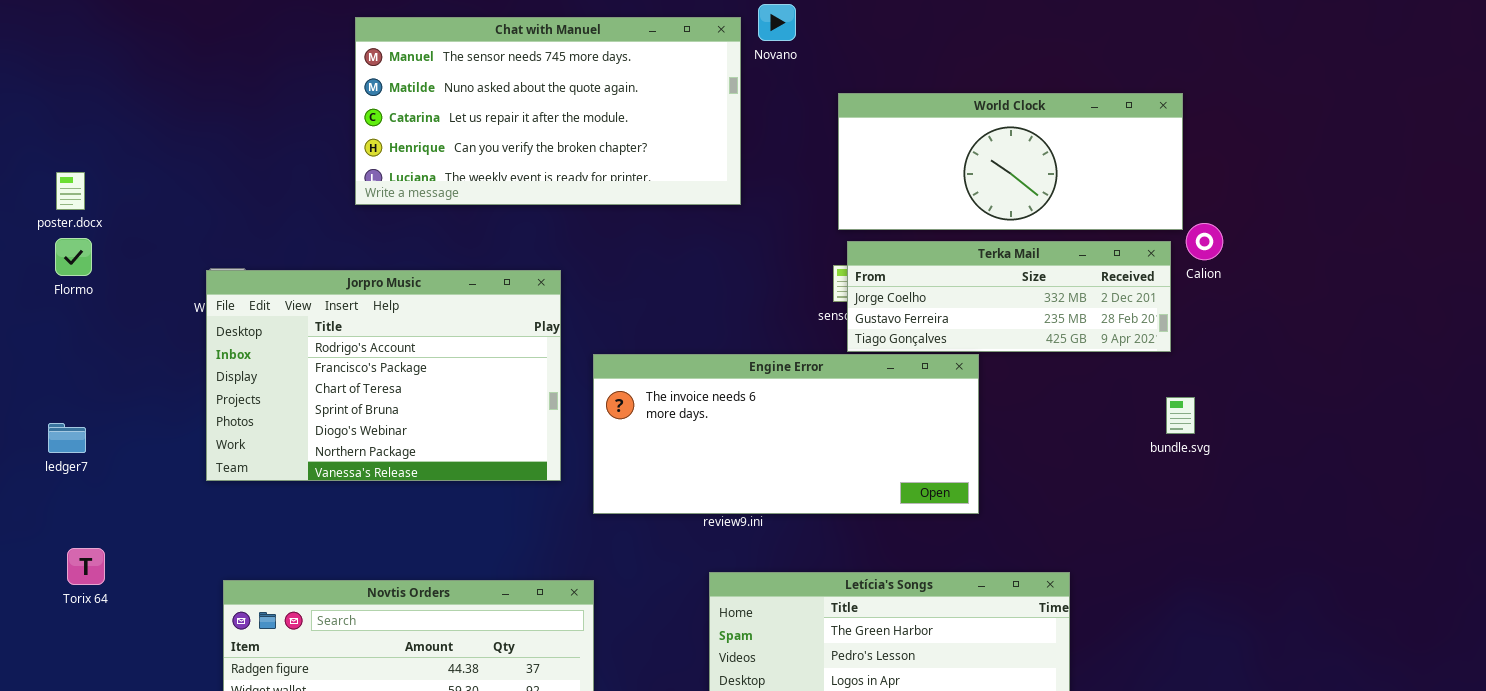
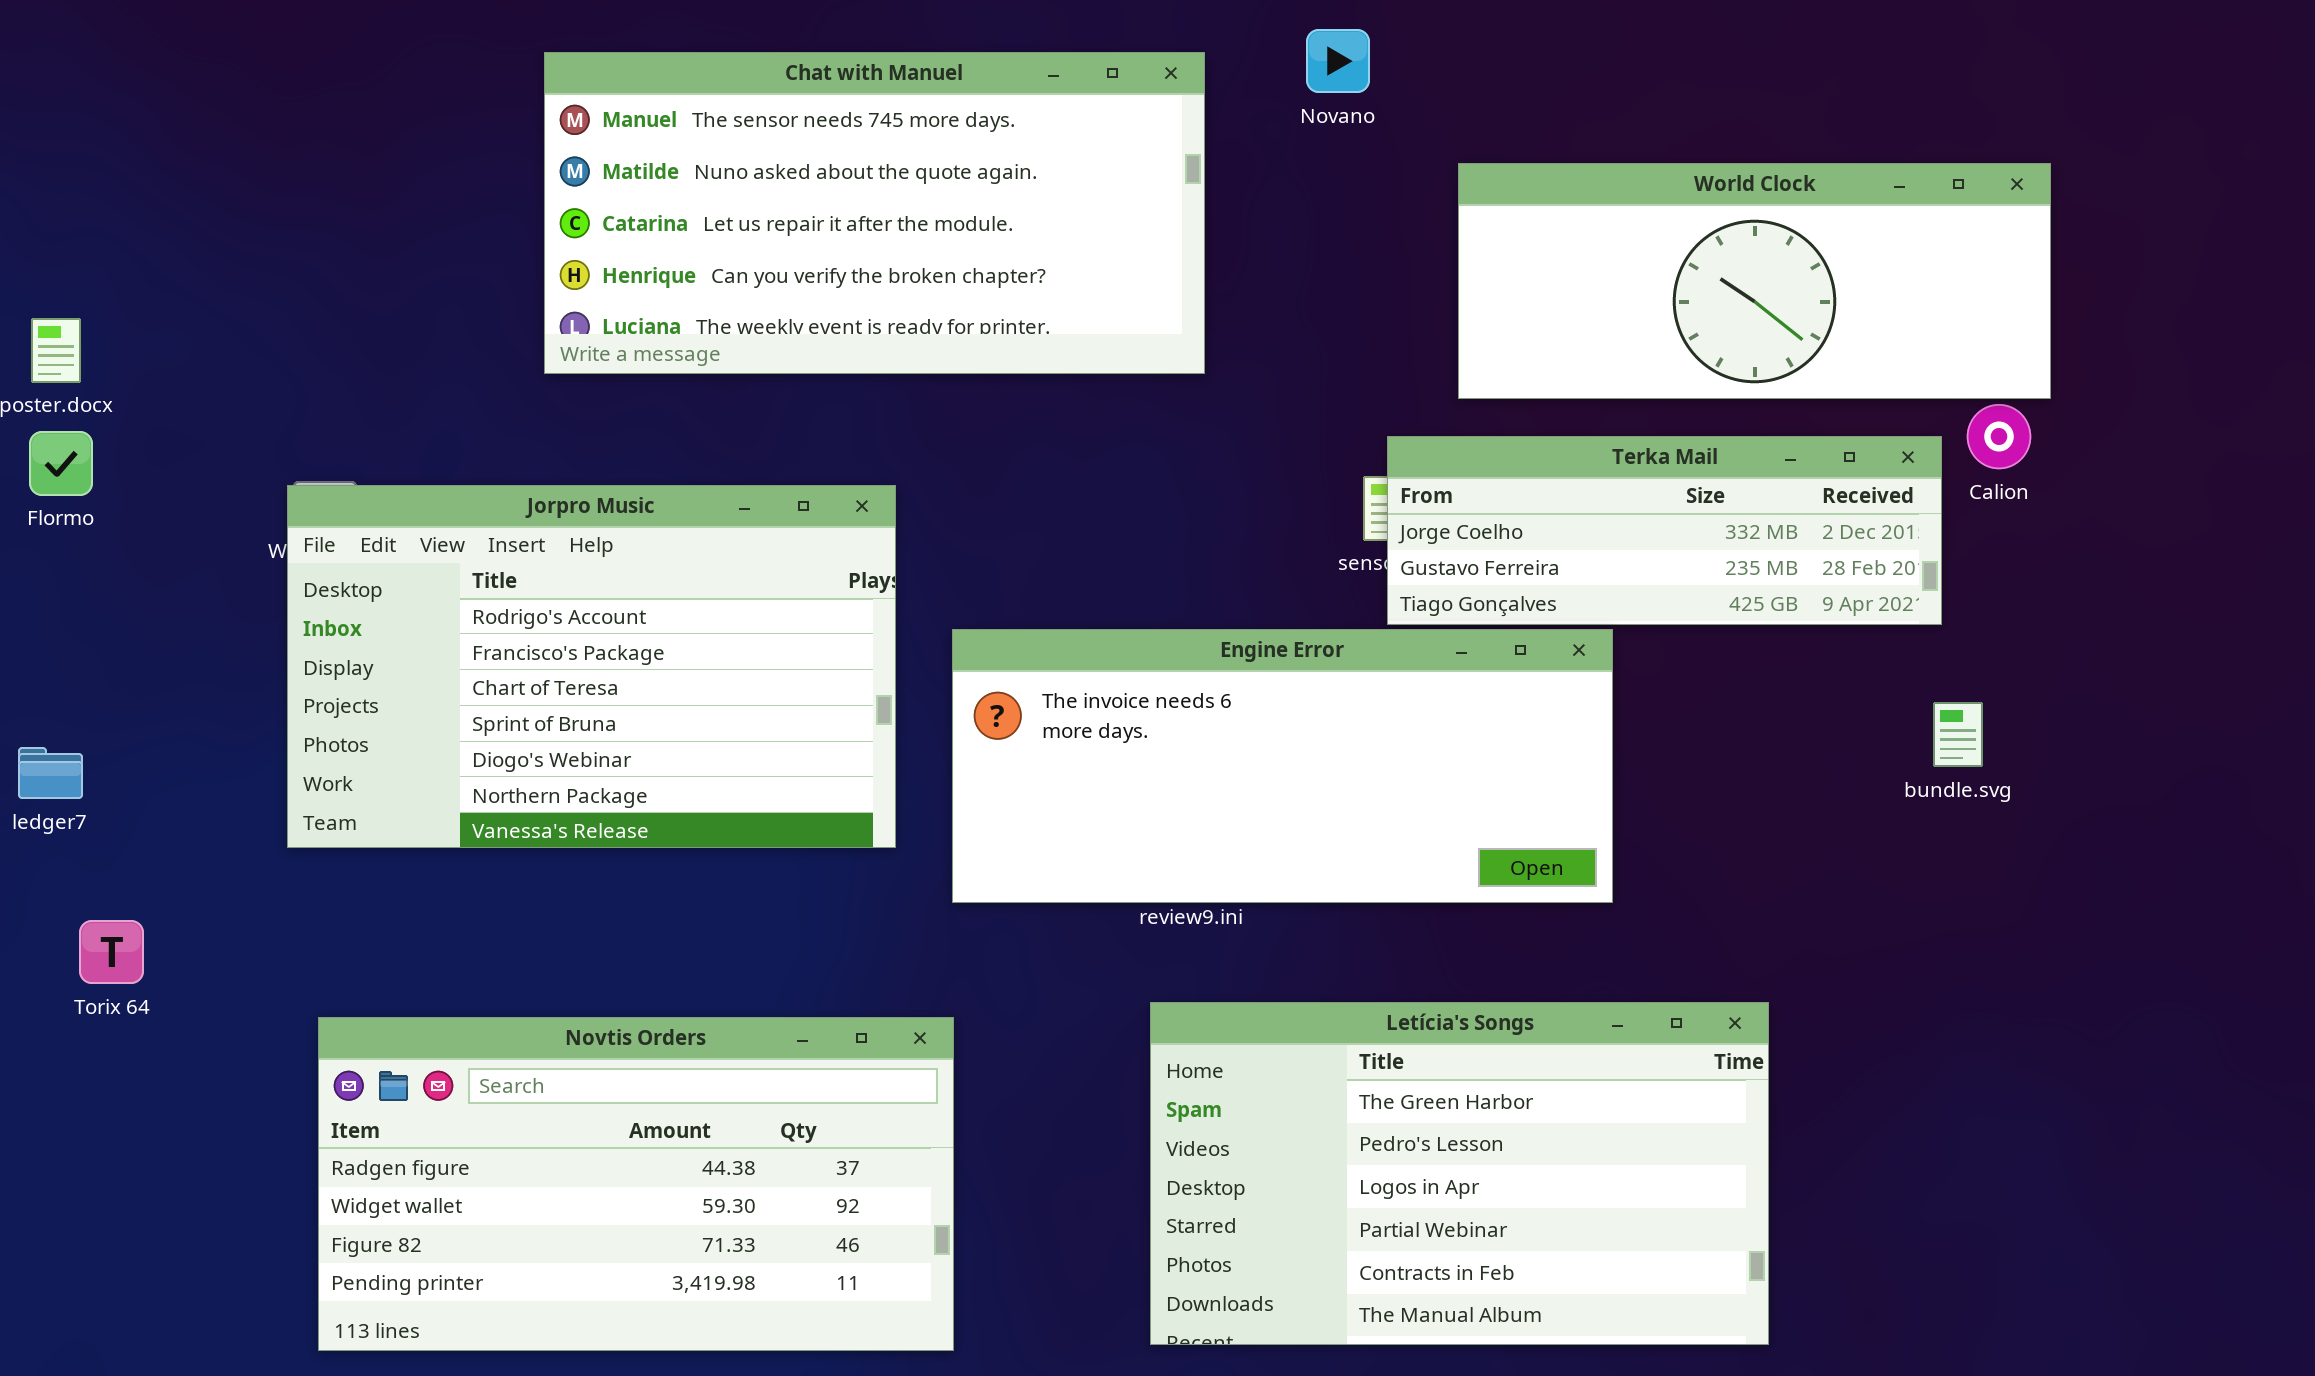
Novano: [758,4,796,41] -> [1306,29,1370,93], moved
World Clock: [838,93,1183,230] -> [1458,163,2051,399], moved
Torix 64: [67,548,105,585] -> [79,920,144,984], moved

